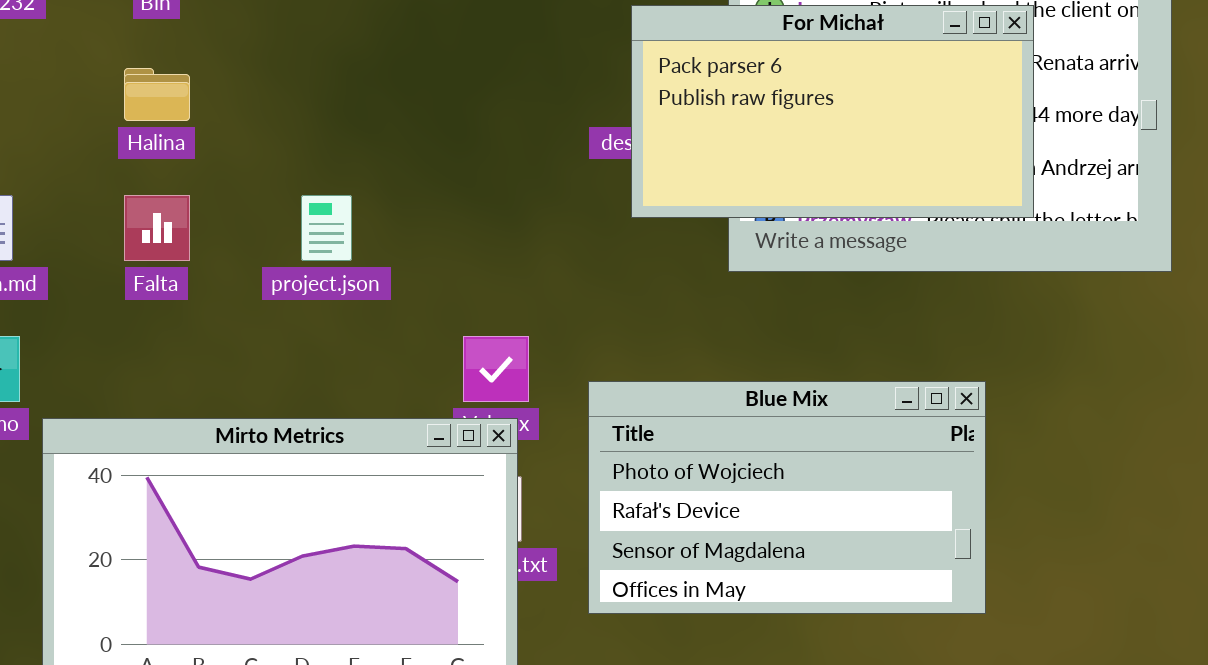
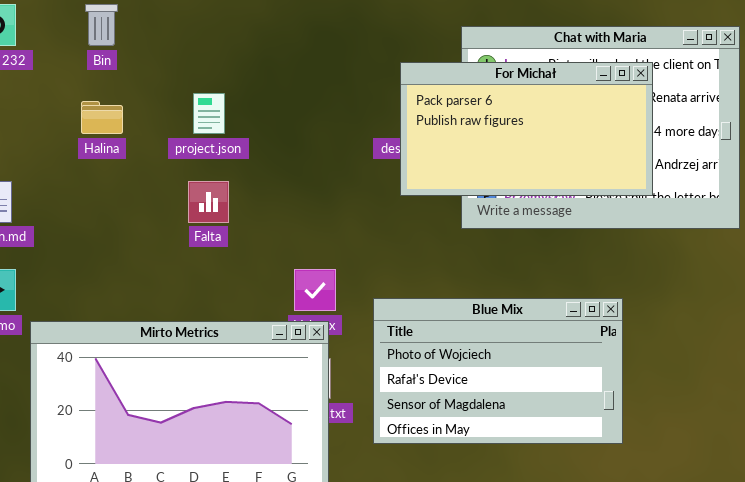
Falta: [124,195,190,261] -> [188,181,229,223], moved
project.json: [301,195,352,261] -> [193,93,225,134], moved

